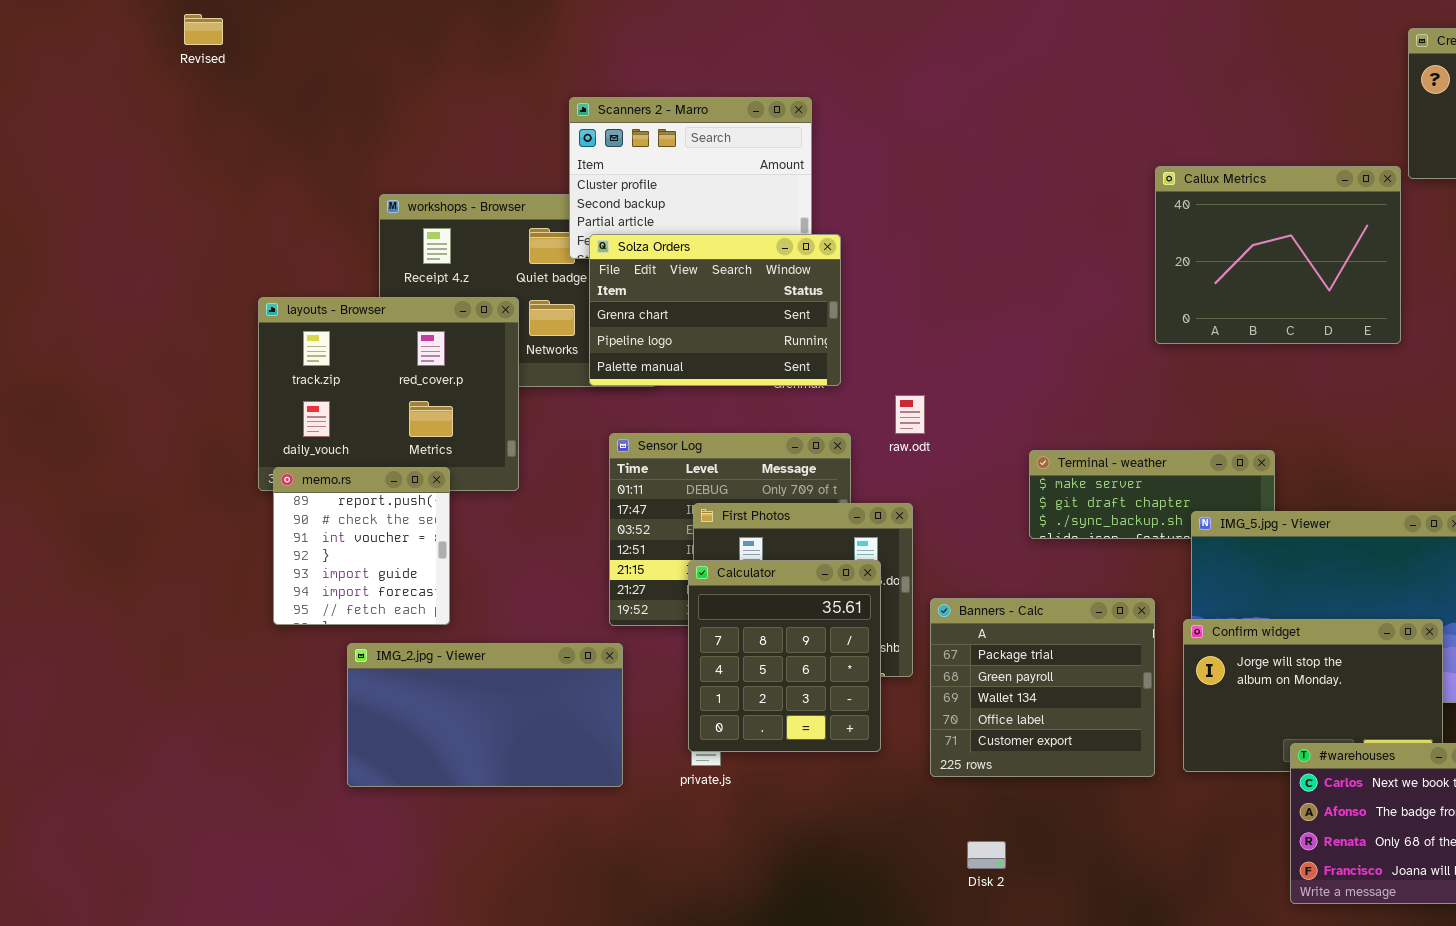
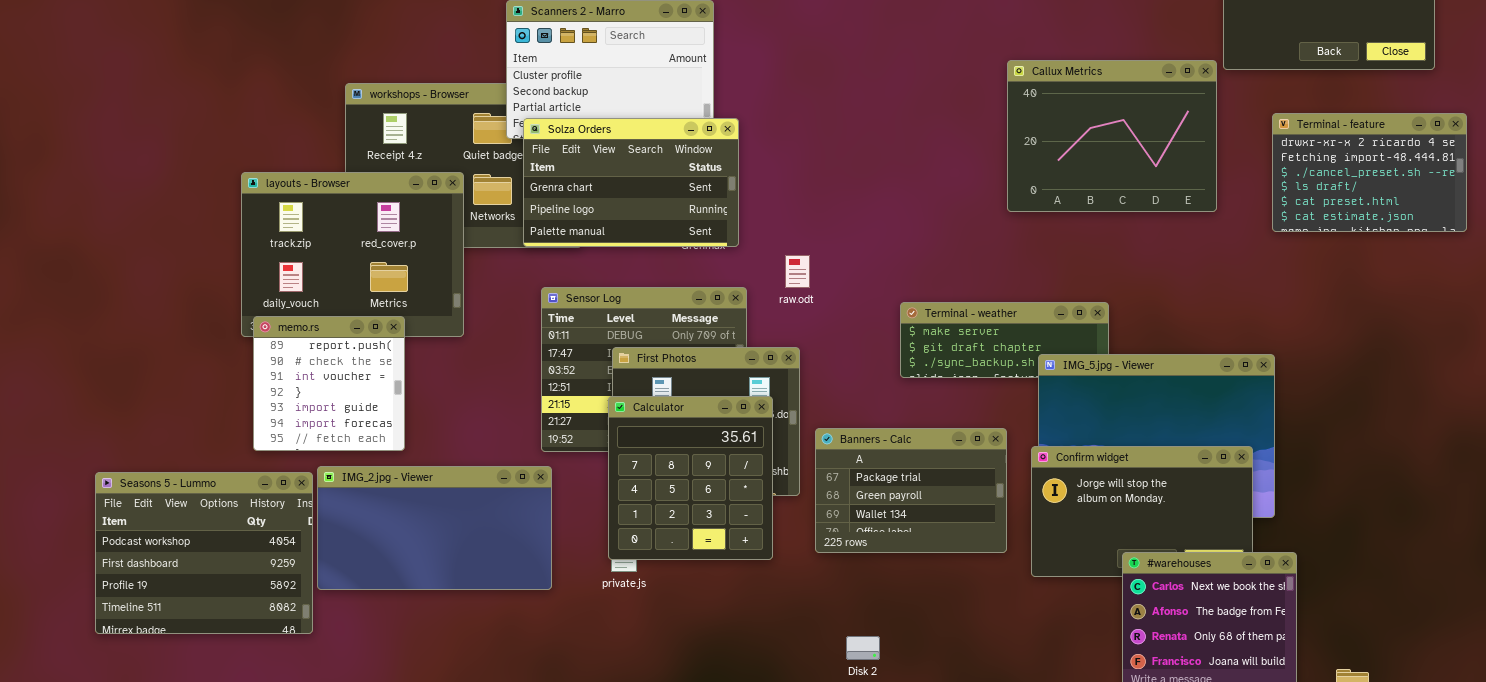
Banners - Calc: [930,598,1155,777] -> [815,428,1007,553], resized
Seasons 5 - Lummo: none -> [95,472,313,634], opened

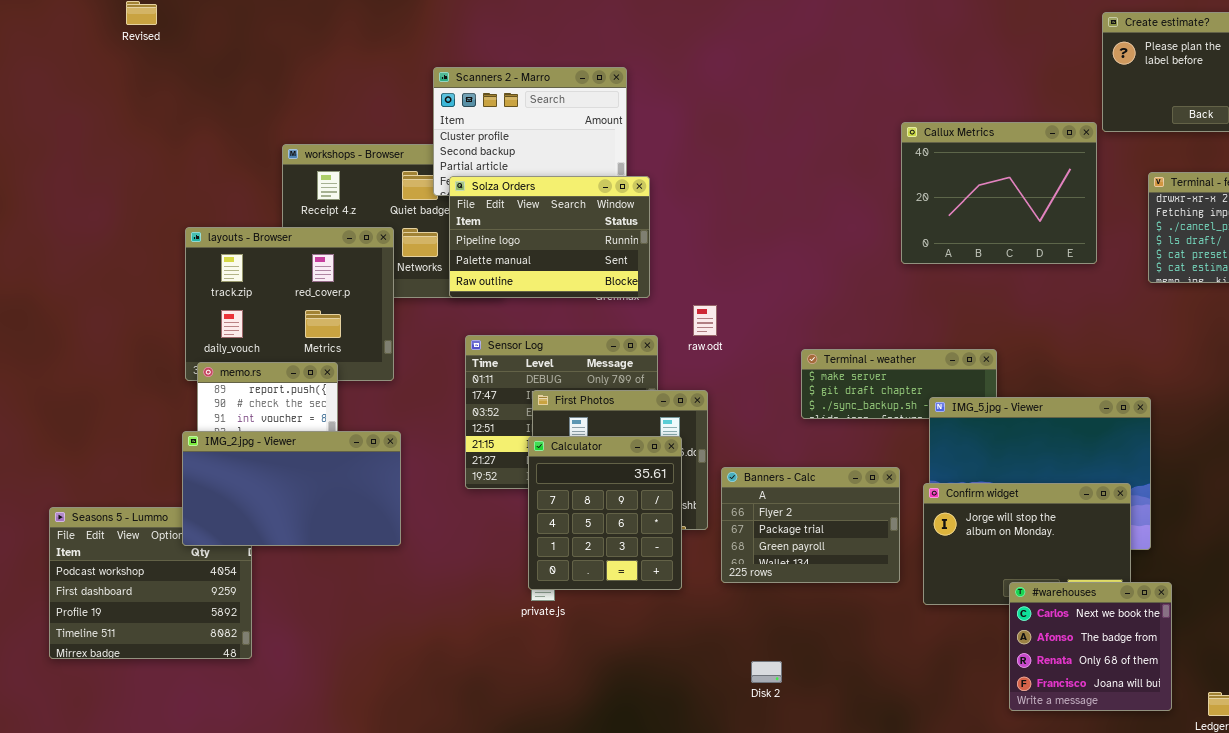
Solza Orders: [523,118,739,247] -> [449,176,650,298], scrolled down 1 row
Banners - Calc: [815,428,1007,553] -> [721,467,900,583], scrolled up 1 row
IMG_2.jpg - Viewer: [317,466,552,590] -> [182,431,401,546], moved

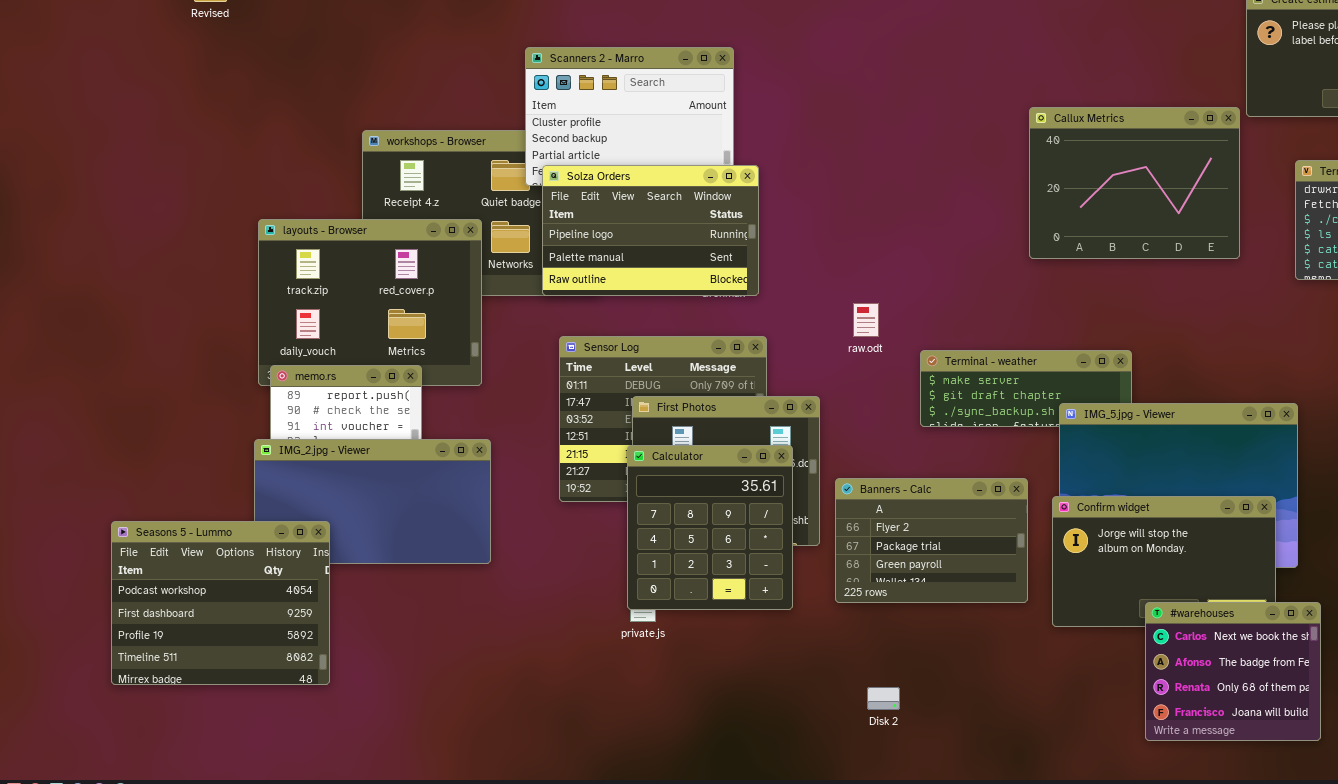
raw.odt: [693,305,717,336] -> [853,303,879,337], moved
Seasons 5 - Lummo: [49,507,252,659] -> [111,521,330,685], raised

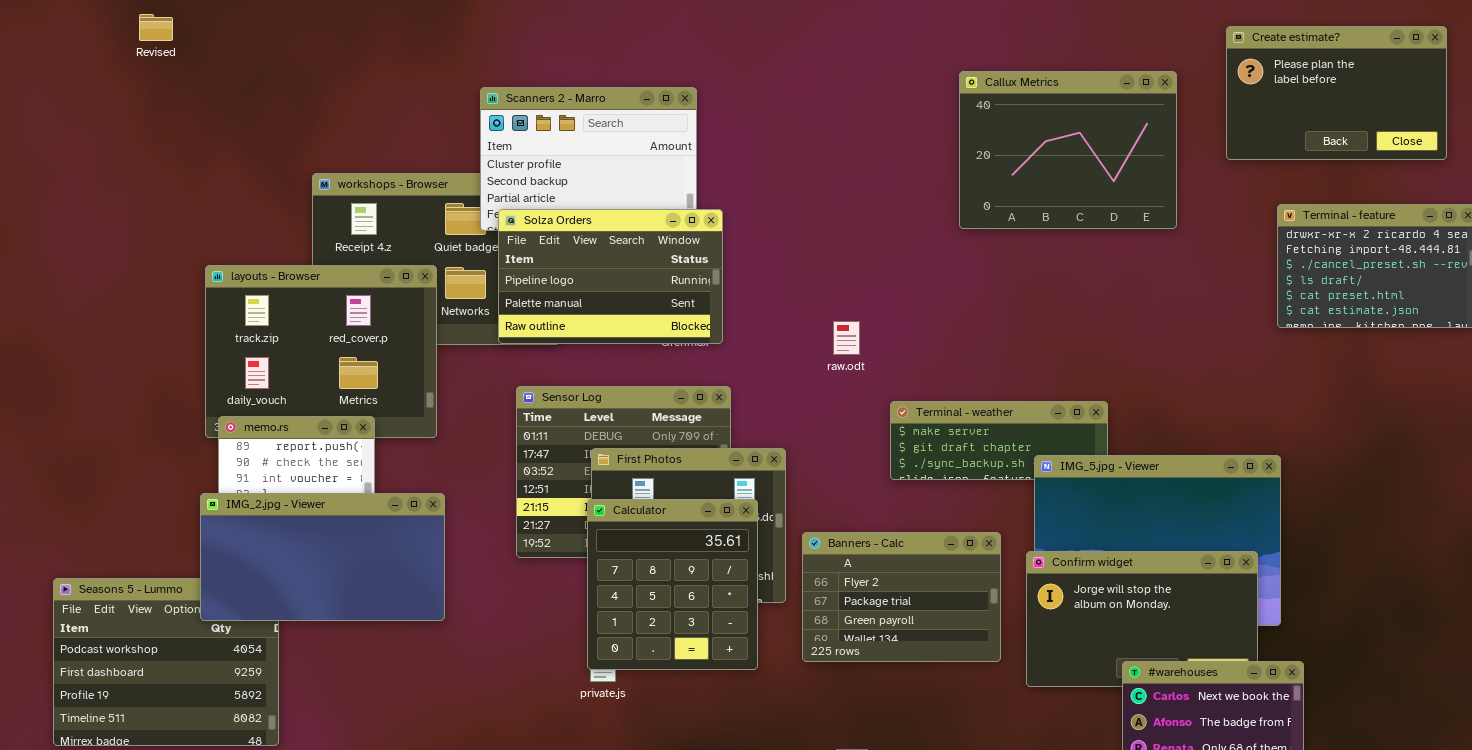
Callux Metrics: [1029,107,1240,259] -> [959,71,1177,229], moved
raw.odt: [853,303,879,337] -> [833,321,860,355], moved
IMG_2.jpg - Viewer: [254,439,491,564] -> [200,493,445,621], raised

